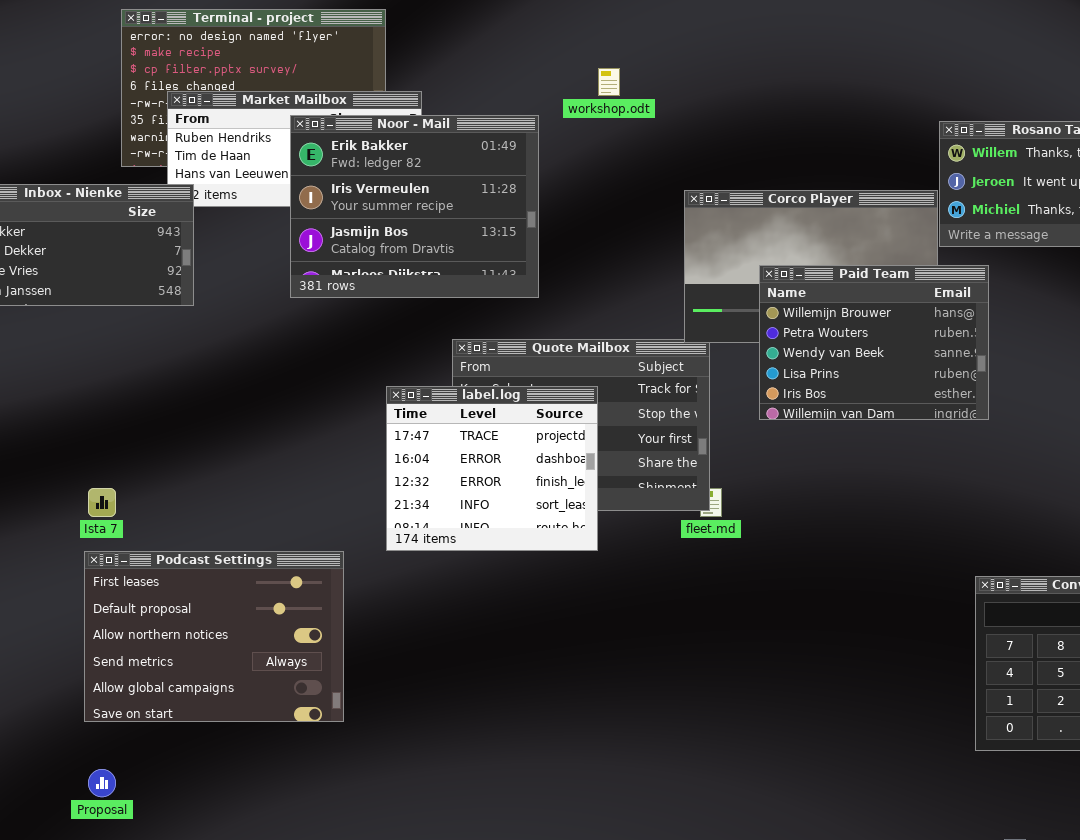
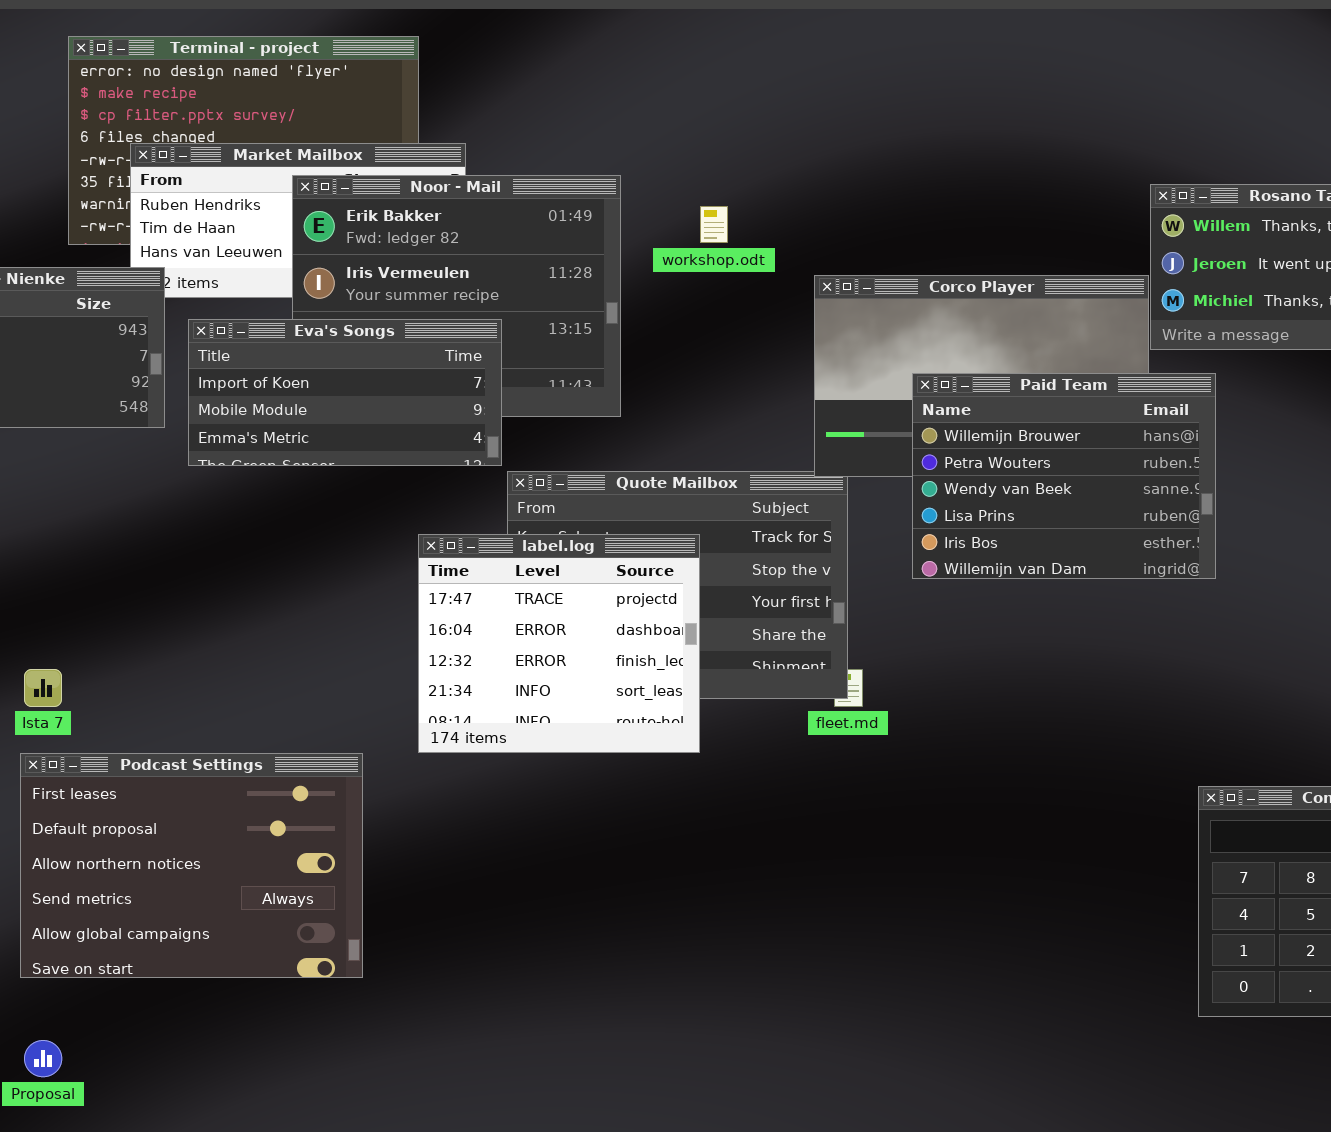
workshop.odt: [598,68,620,96] -> [700,206,728,243], moved
Eva's Songs: none -> [188,319,502,466], opened

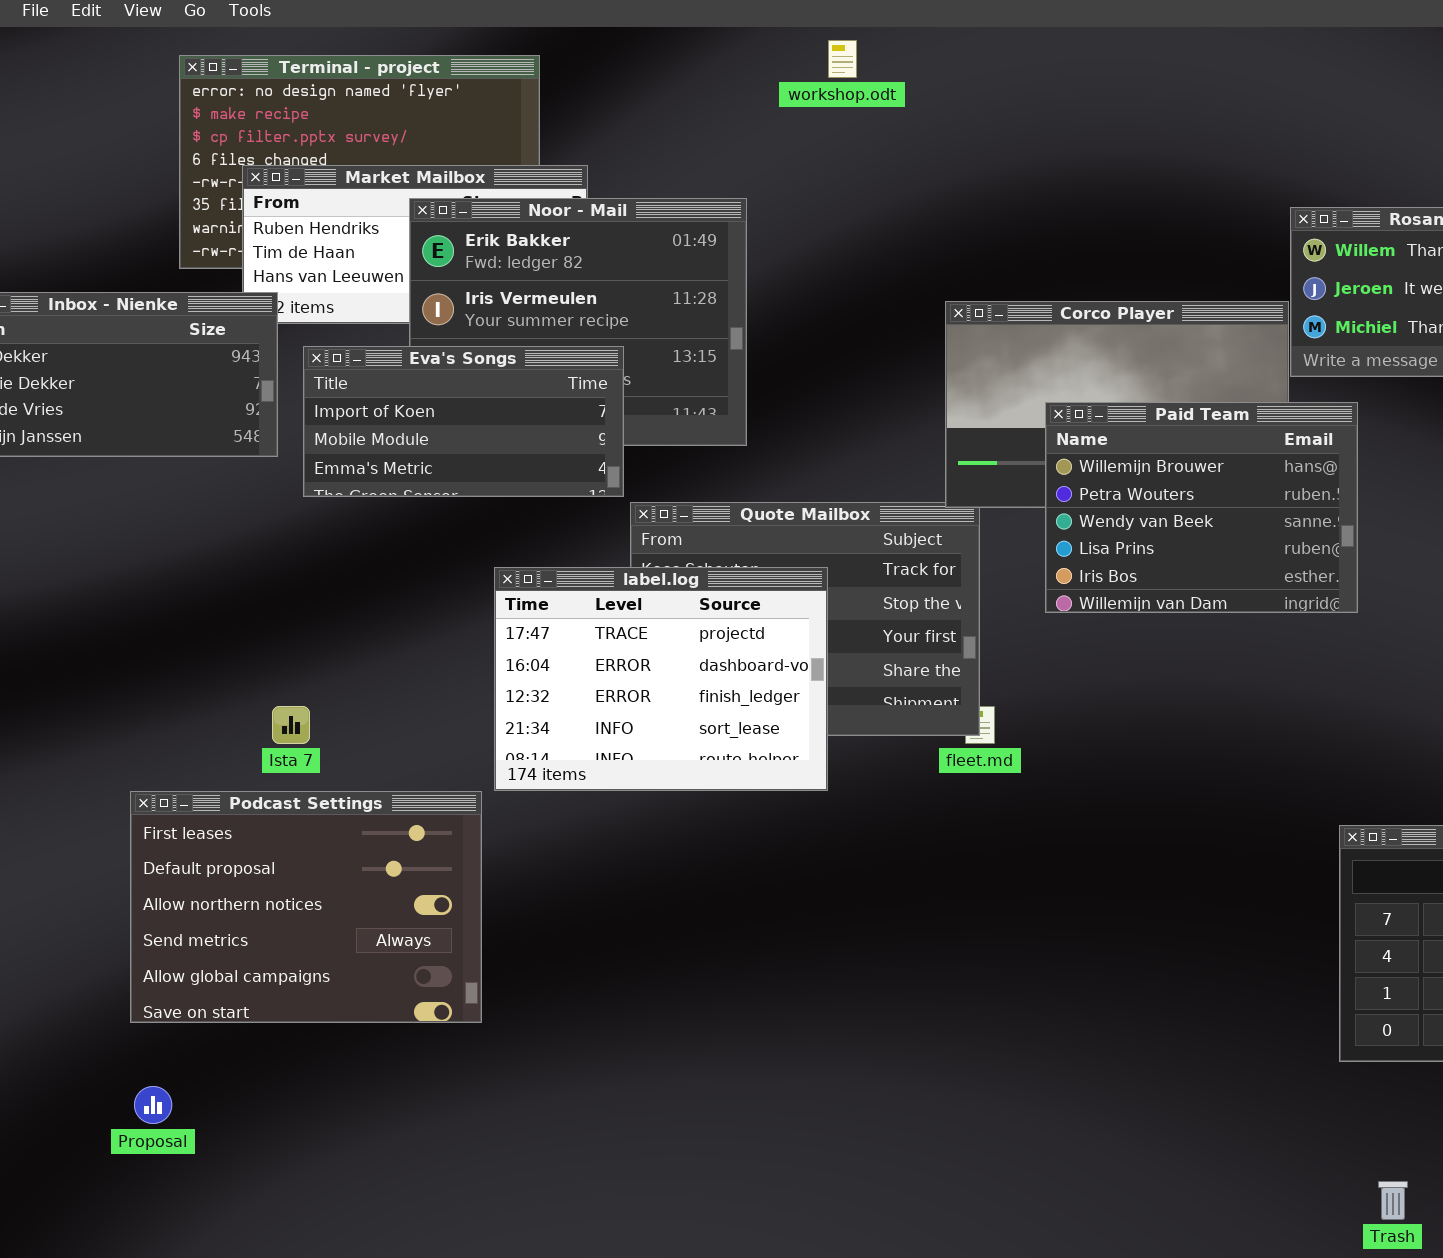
workshop.odt: [700,206,728,243] -> [828,40,857,78], moved
label.log: [418,534,700,753] -> [494,567,828,791], resized
Ista 7: [24,669,62,707] -> [272,706,310,744], moved

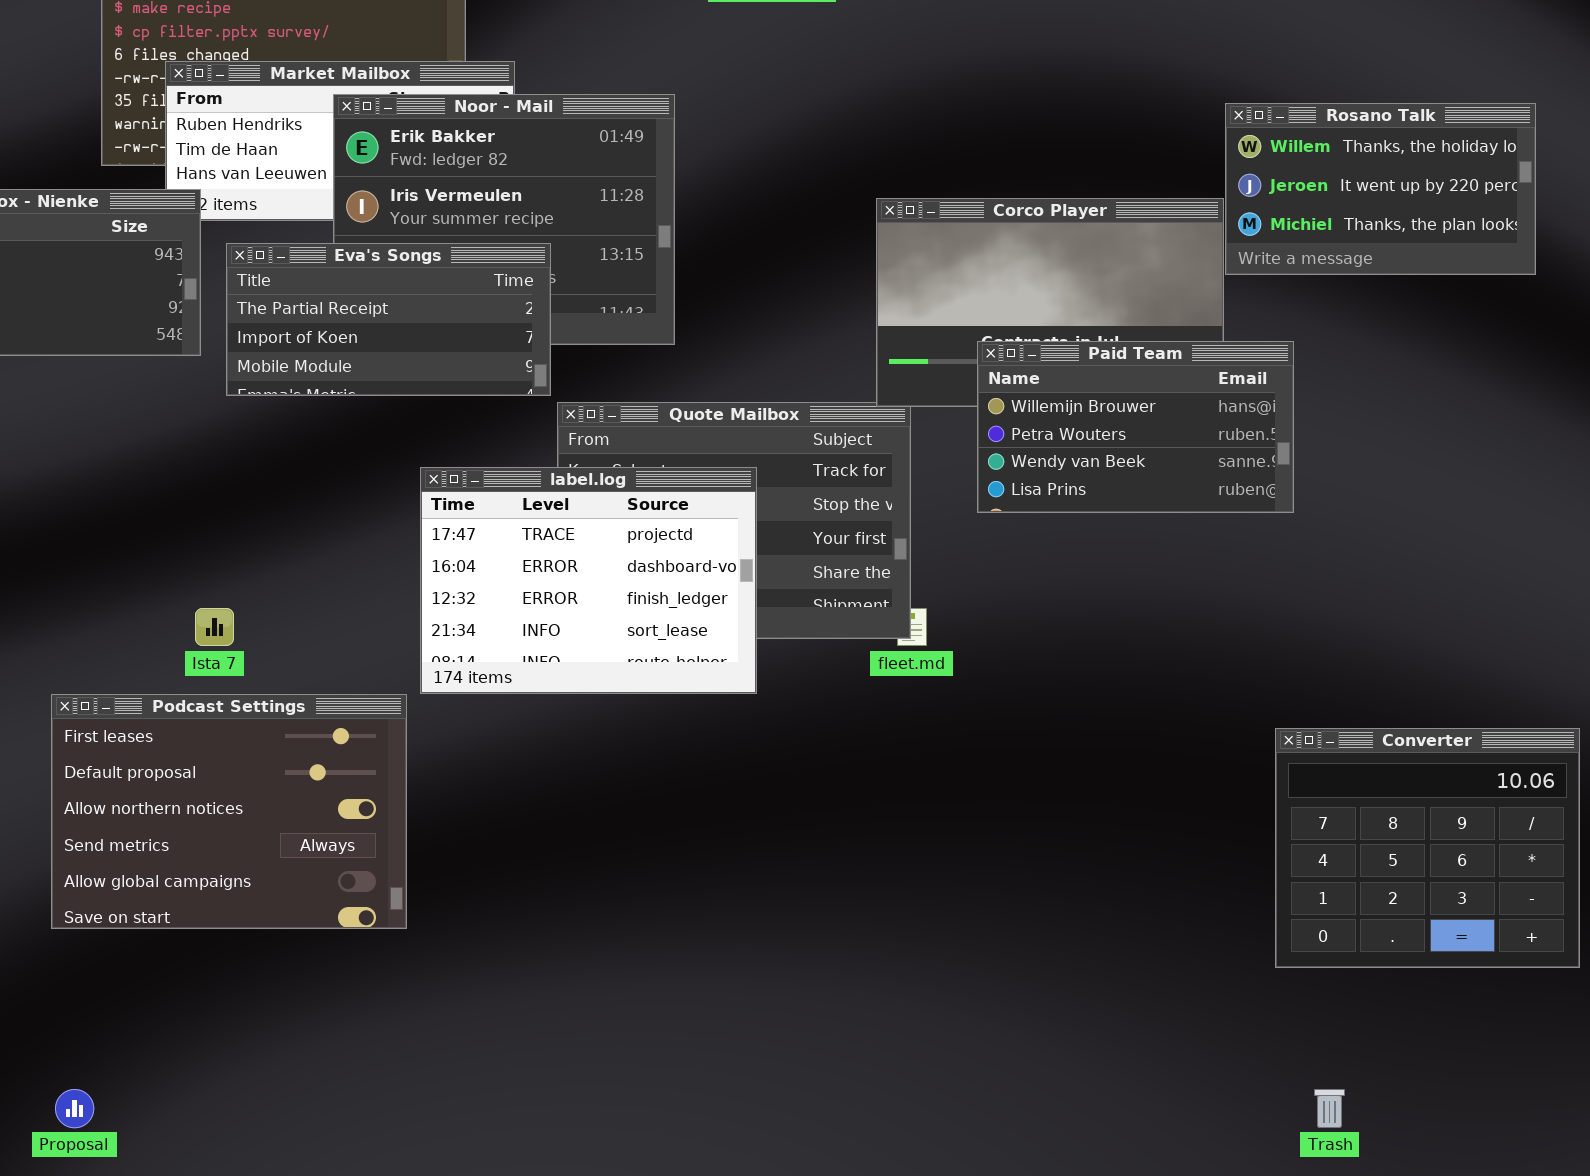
Eva's Songs: [303,346,624,497] -> [226,243,551,396], scrolled up 1 row
Paid Team: [1045,402,1358,613] -> [977,341,1294,513], resized
Proposal: [134,1086,172,1124] -> [55,1089,94,1128], moved

